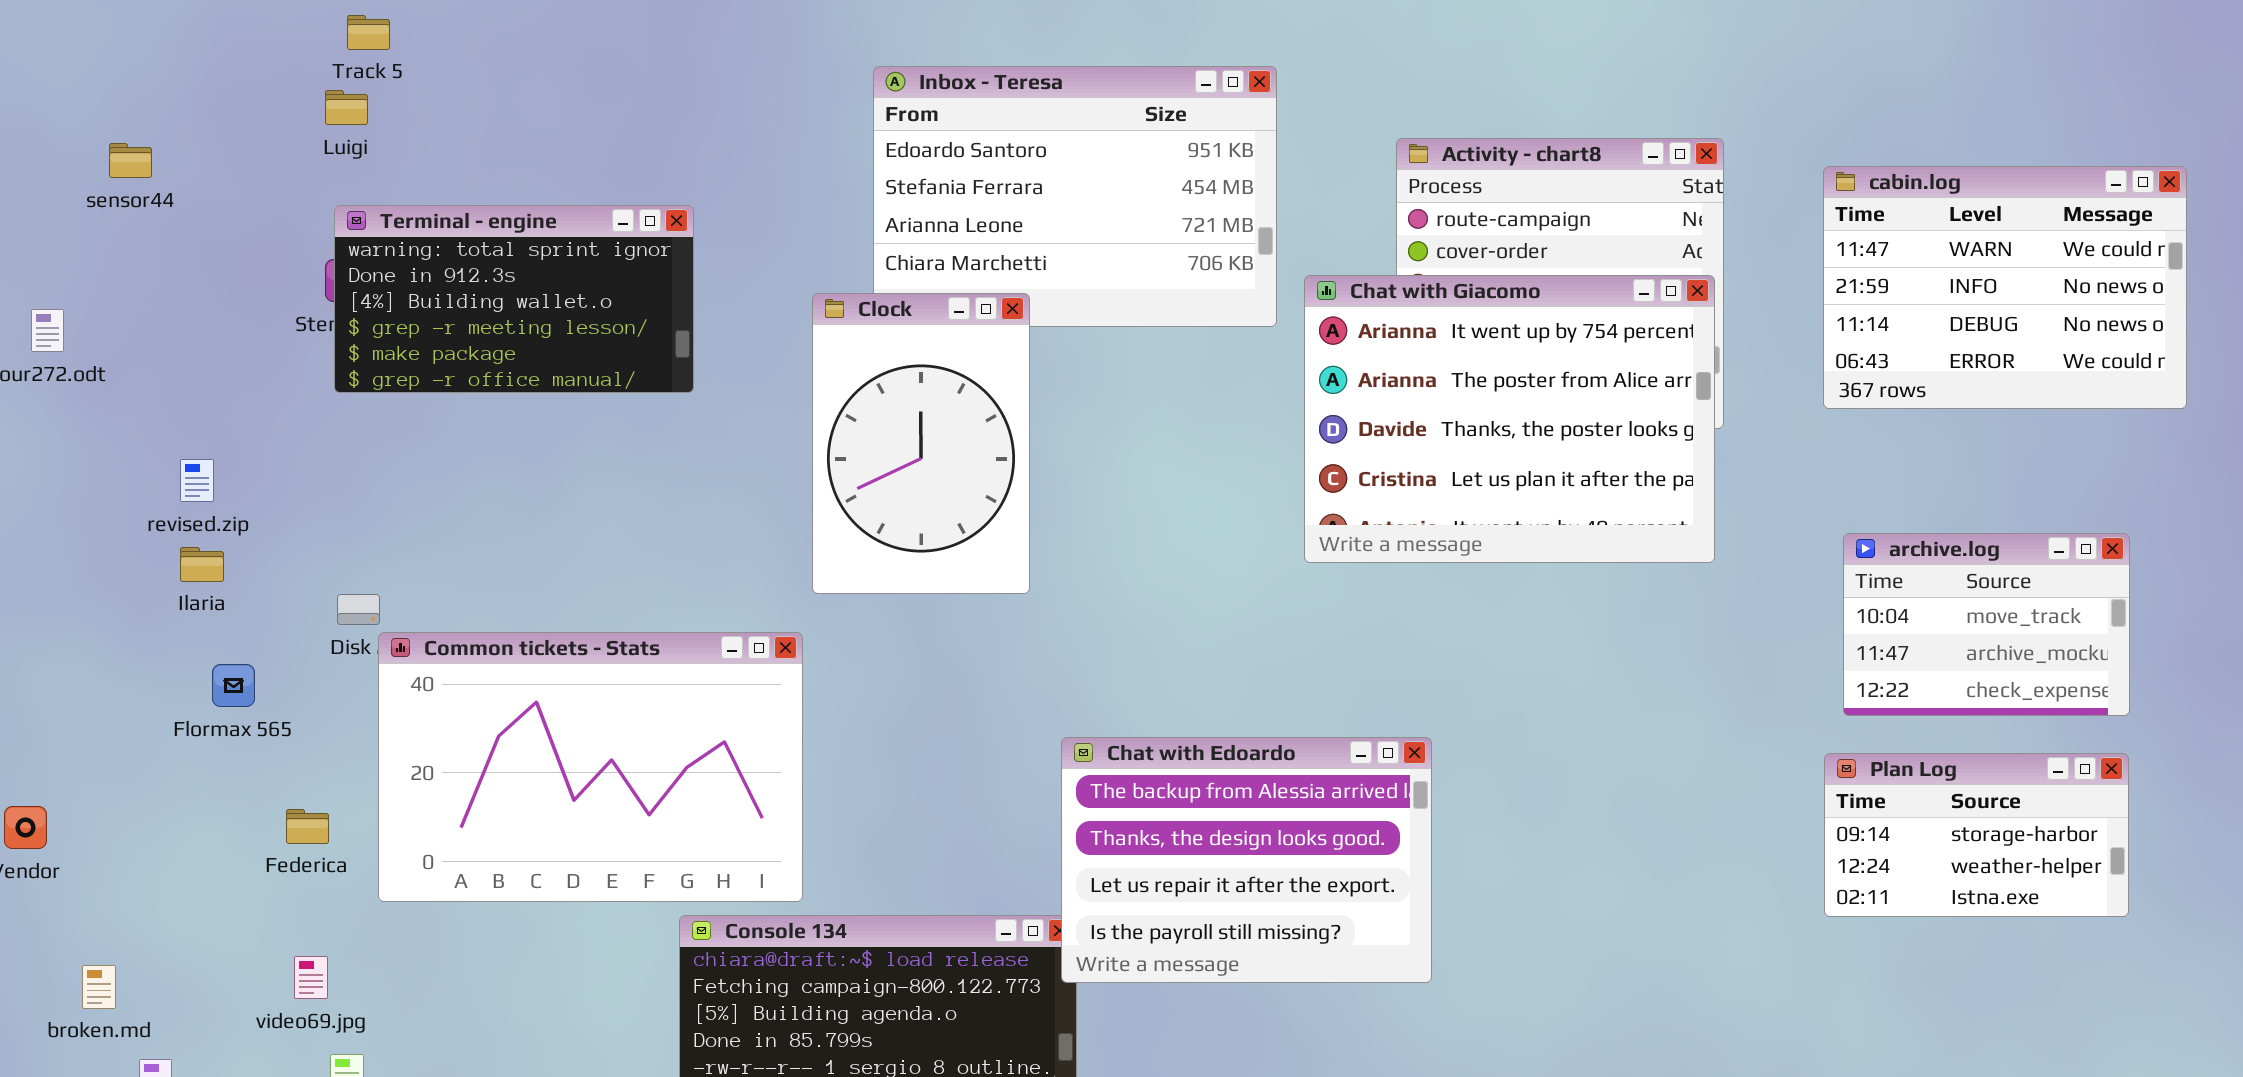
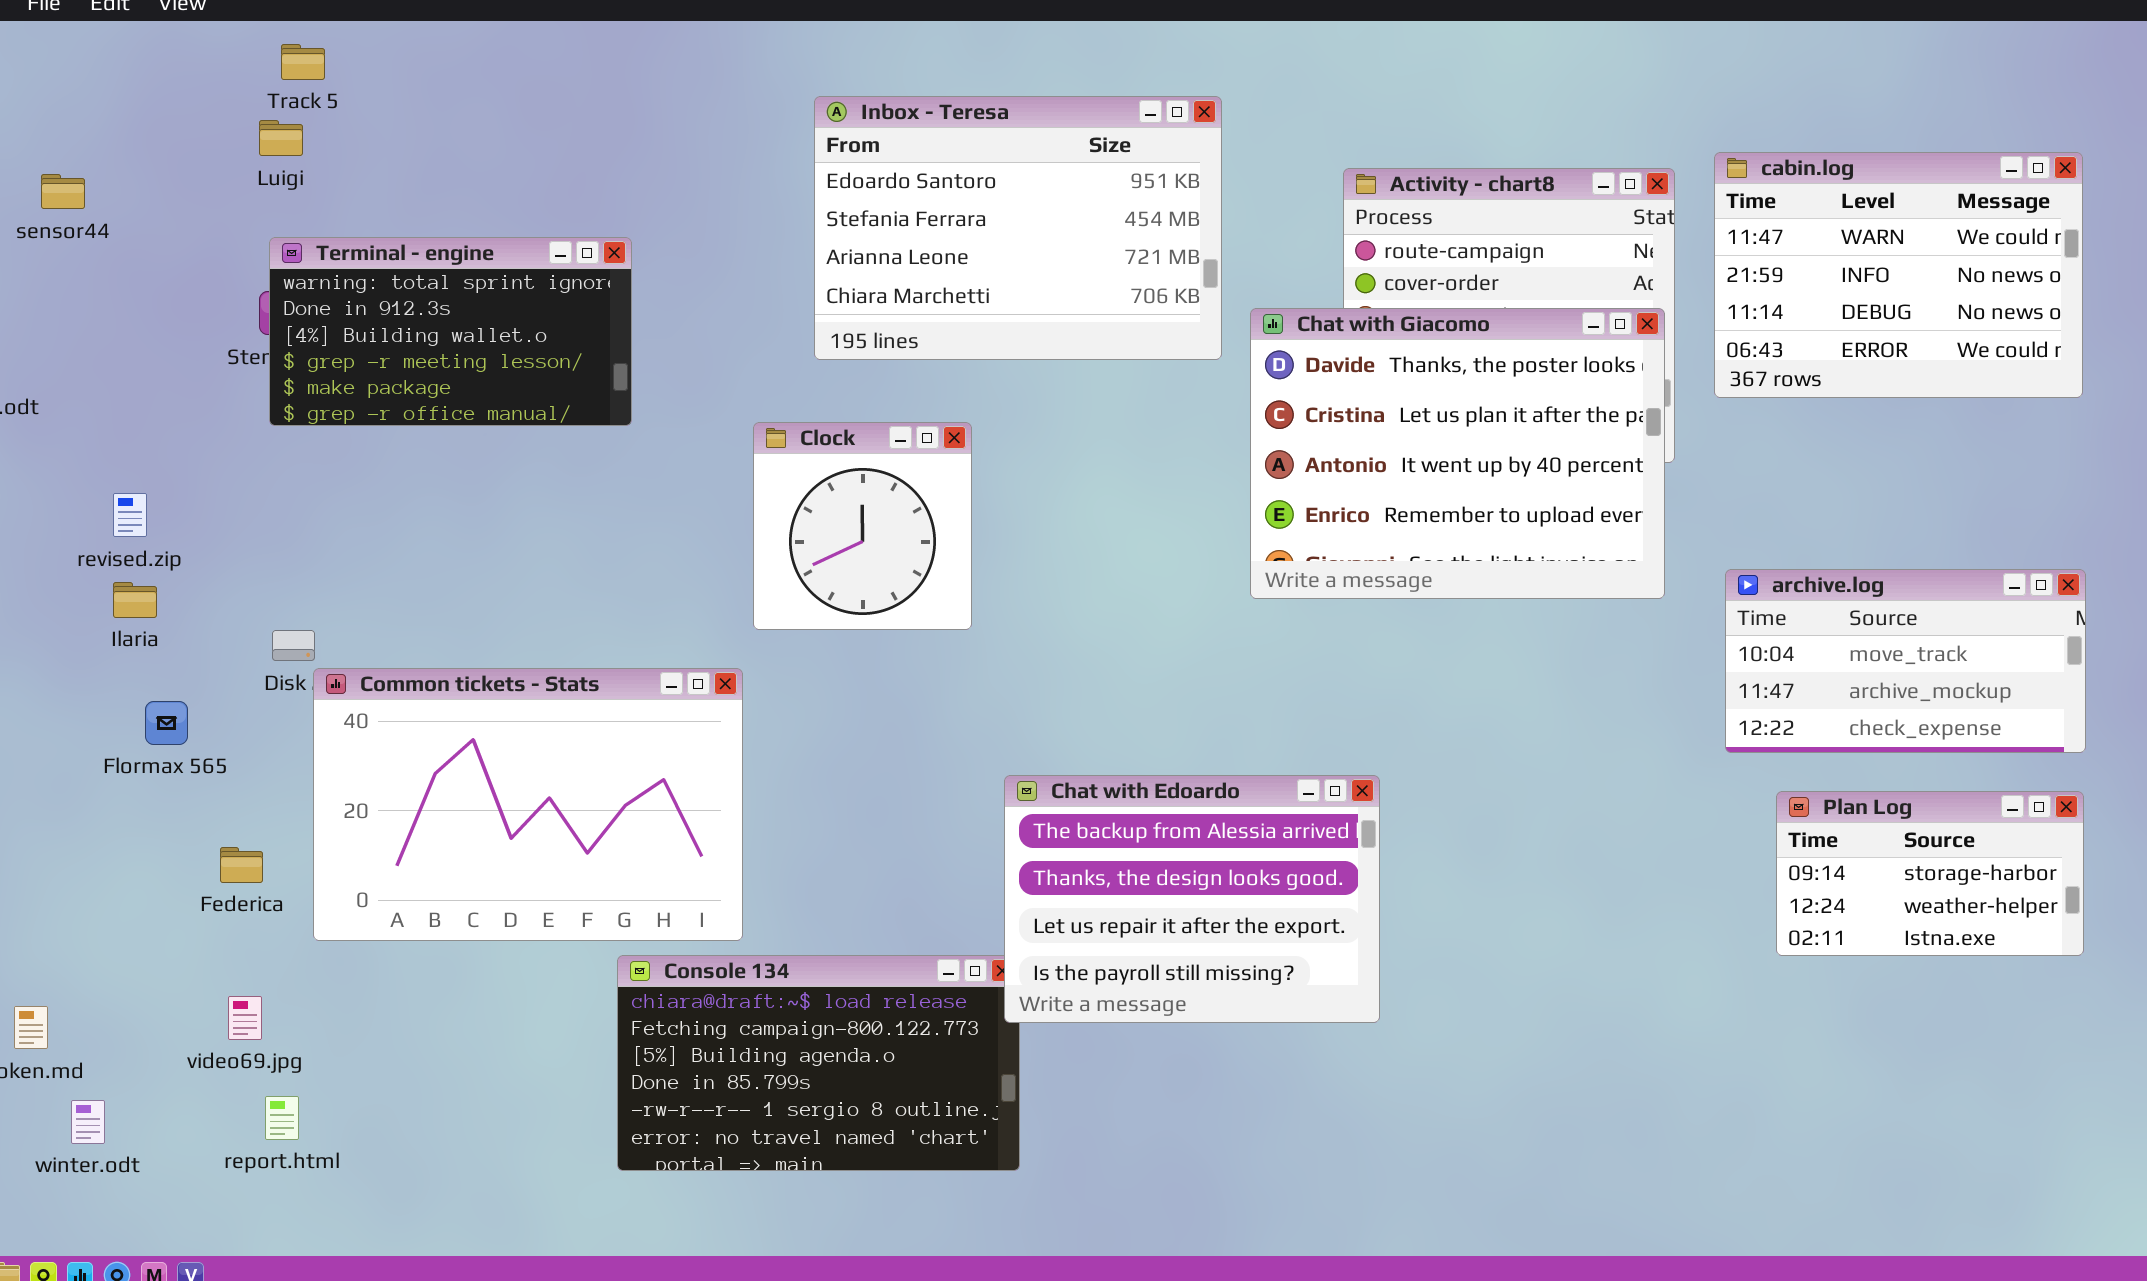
cabin.log: [1823,166,2187,409] -> [1714,152,2083,398], moved
Chat with Giacomo: [1304,275,1715,563] -> [1250,308,1665,599], scrolled down 2 rows
Clock: [812,293,1030,594] -> [753,422,972,630], resized
archive.log: [1843,533,2130,716] -> [1725,569,2086,753], resized

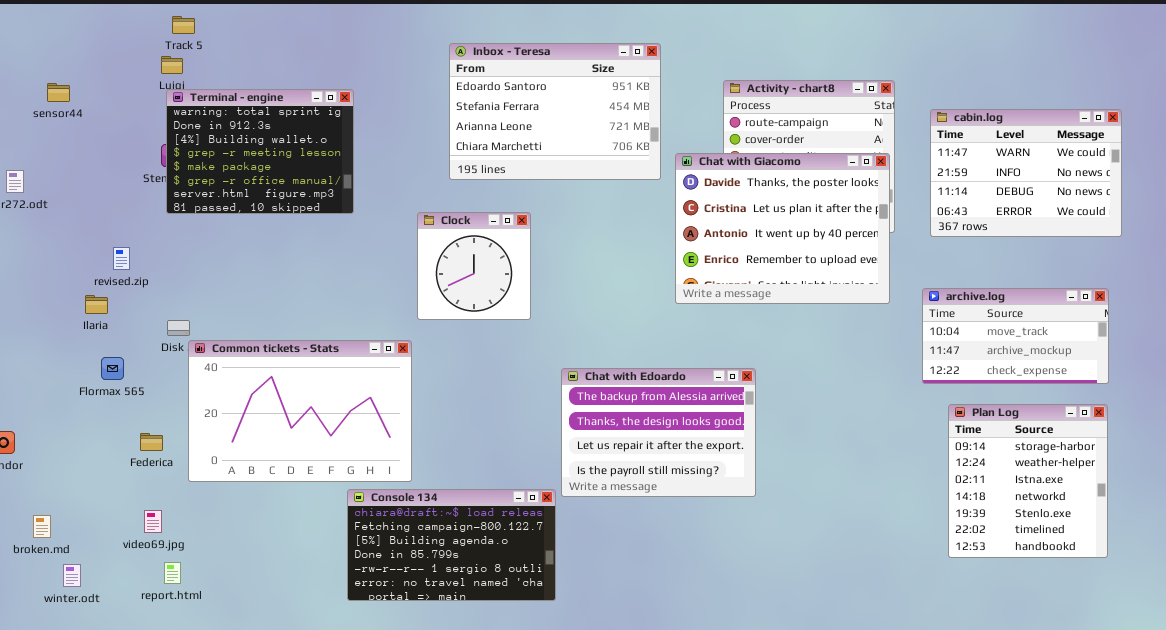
cabin.log: [1714,152,2083,398] -> [930,109,1122,237], moved
Terminal - engine: [269,237,632,426] -> [166,89,354,214], resized
revised.zip: [113,493,147,537] -> [113,247,130,270], moved
Chat with Edoardo: [1004,775,1380,1023] -> [561,368,756,497], moved
Plan Log: [1776,791,2084,956] -> [948,404,1108,558], resized

